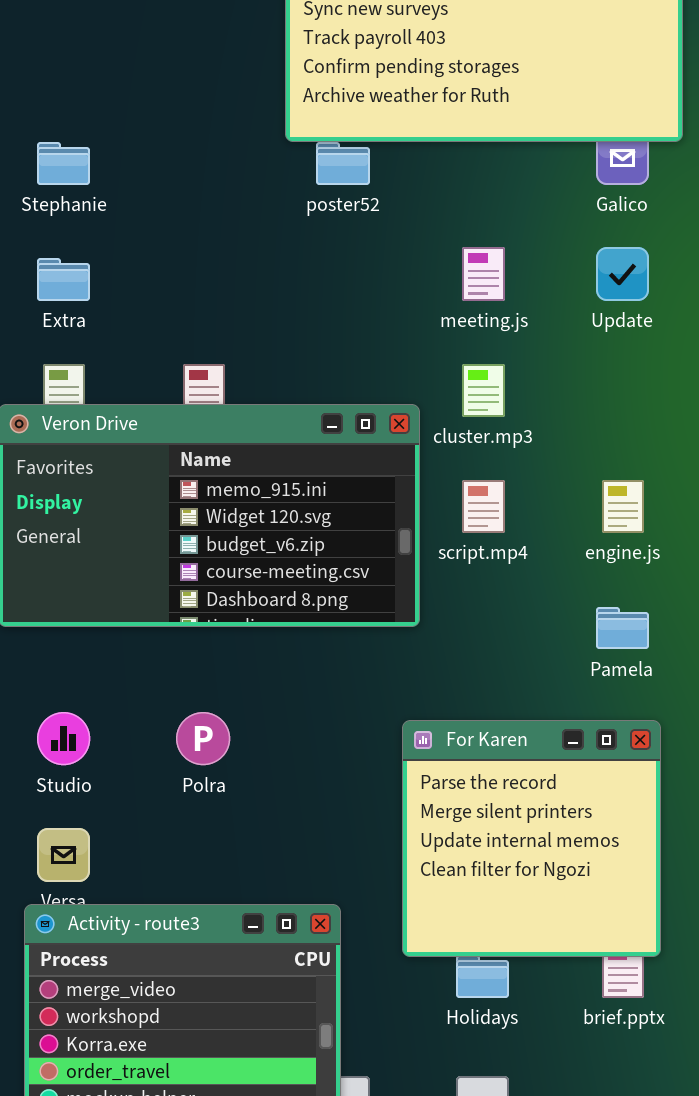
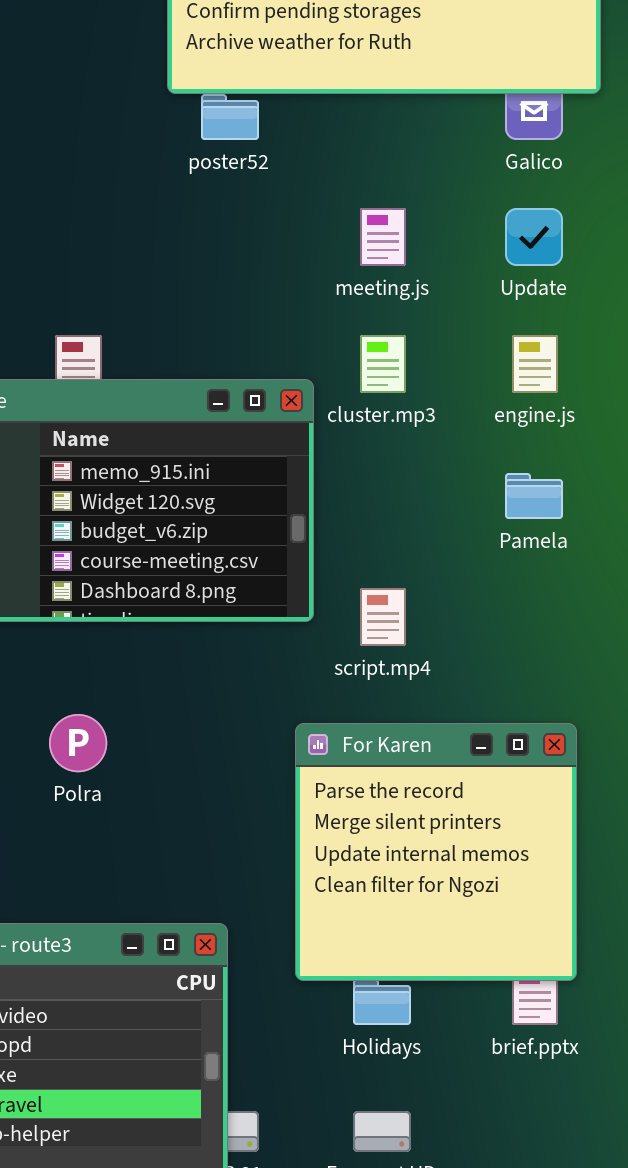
script.mp4: [462,480,505,533] -> [360,588,406,646], moved
engine.js: [602,480,644,533] -> [512,335,558,393], moved
Pamela: [596,607,649,649] -> [505,473,563,519], moved

